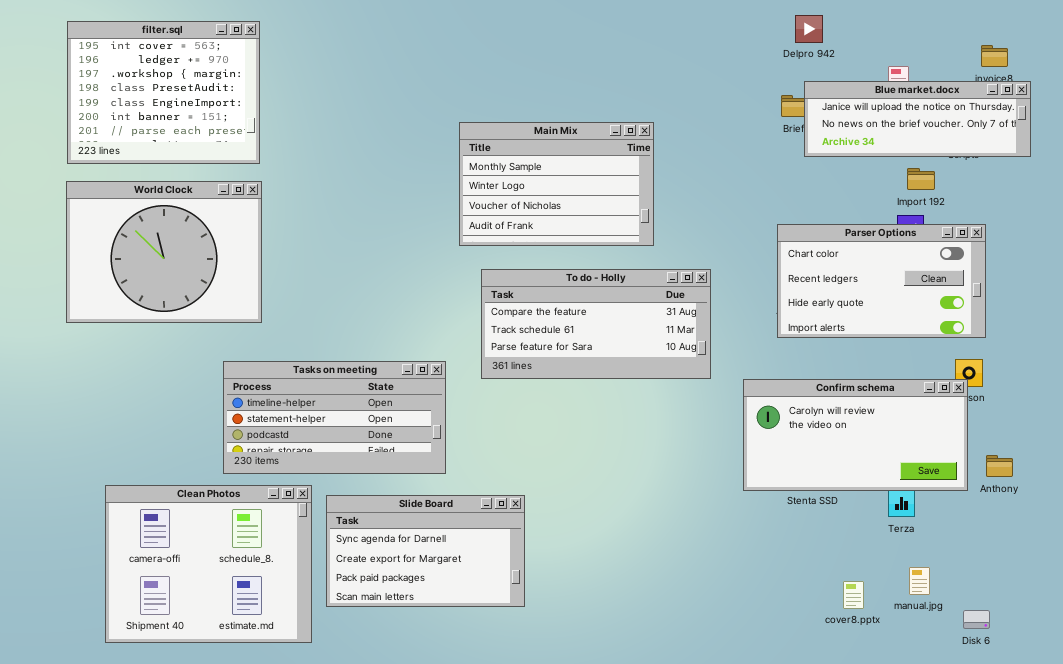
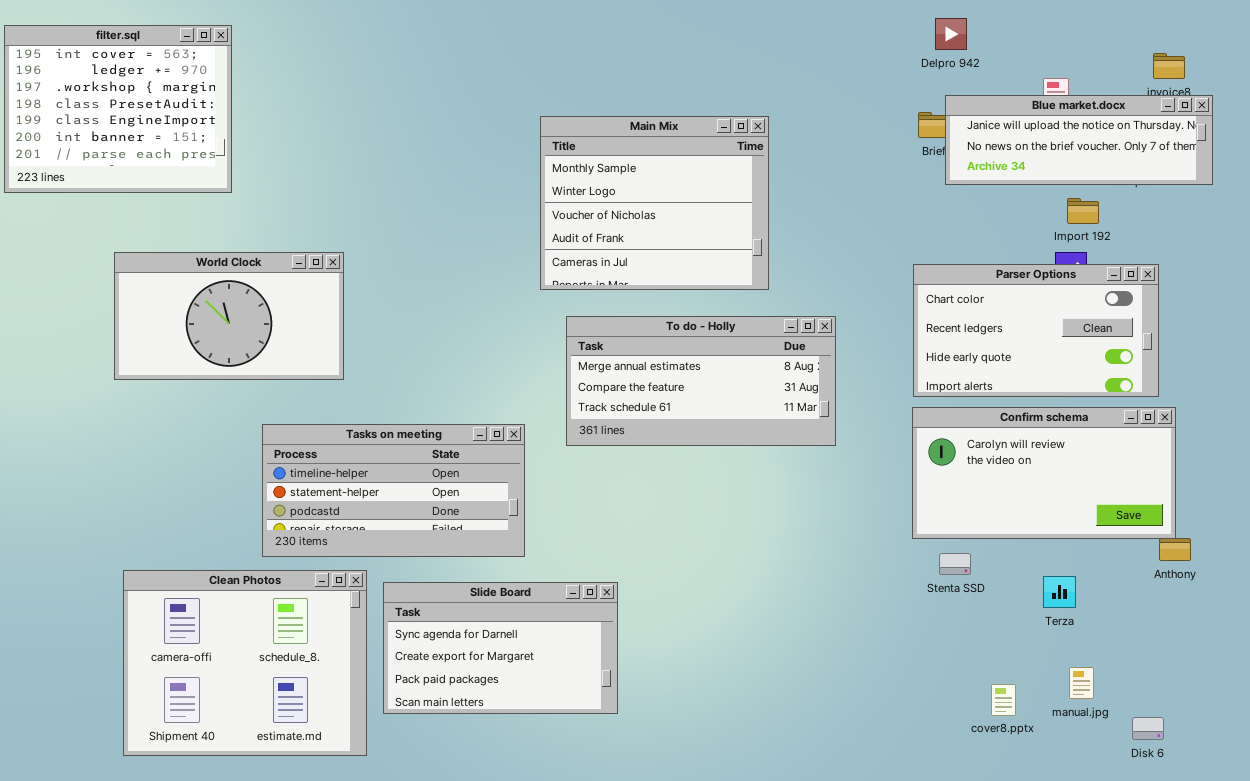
filter.sql: [67,21,260,164] -> [4,25,232,193], moved
Main Mix: [459,122,654,246] -> [540,116,769,290], resized
World Clock: [66,181,262,323] -> [114,252,344,380], moved, resized
To do - Holly: [481,269,711,379] -> [566,316,836,446], scrolled up 1 row
Confirm schema: [743,379,968,491] -> [912,407,1176,539], moved

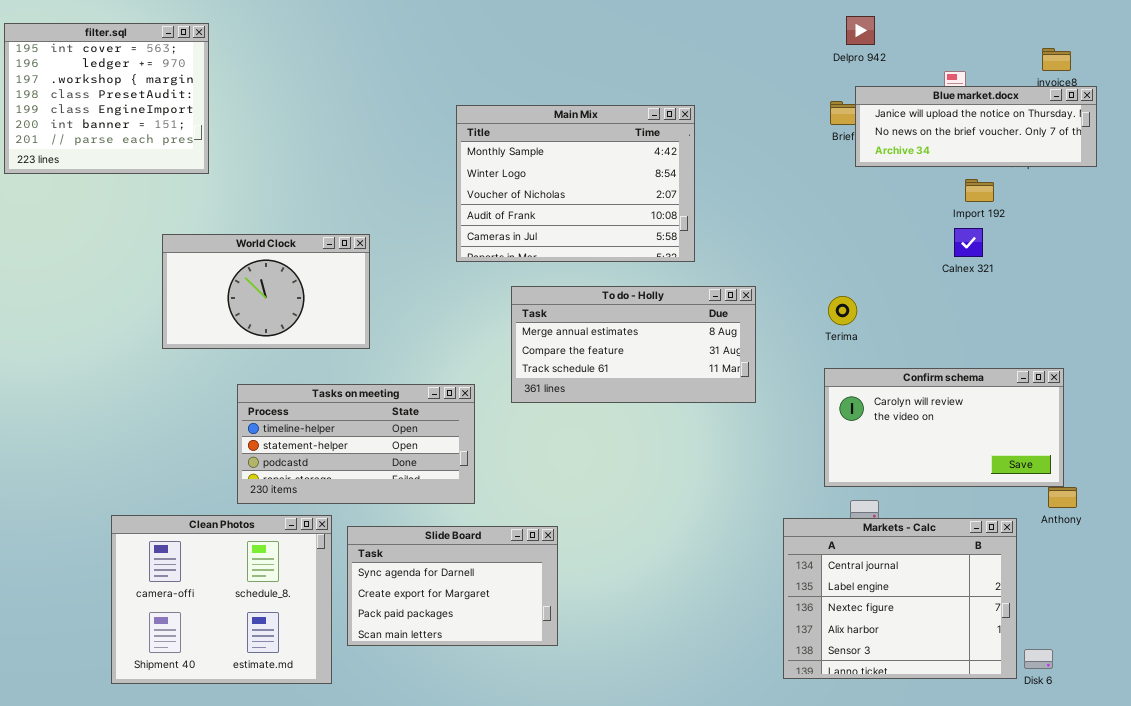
Main Mix: [540,116,769,290] -> [456,105,695,262], resized
World Clock: [114,252,344,380] -> [162,234,370,349], moved
Parser Options: [913,264,1159,397] -> none, closed
Markets - Calc: none -> [783,518,1017,679], opened

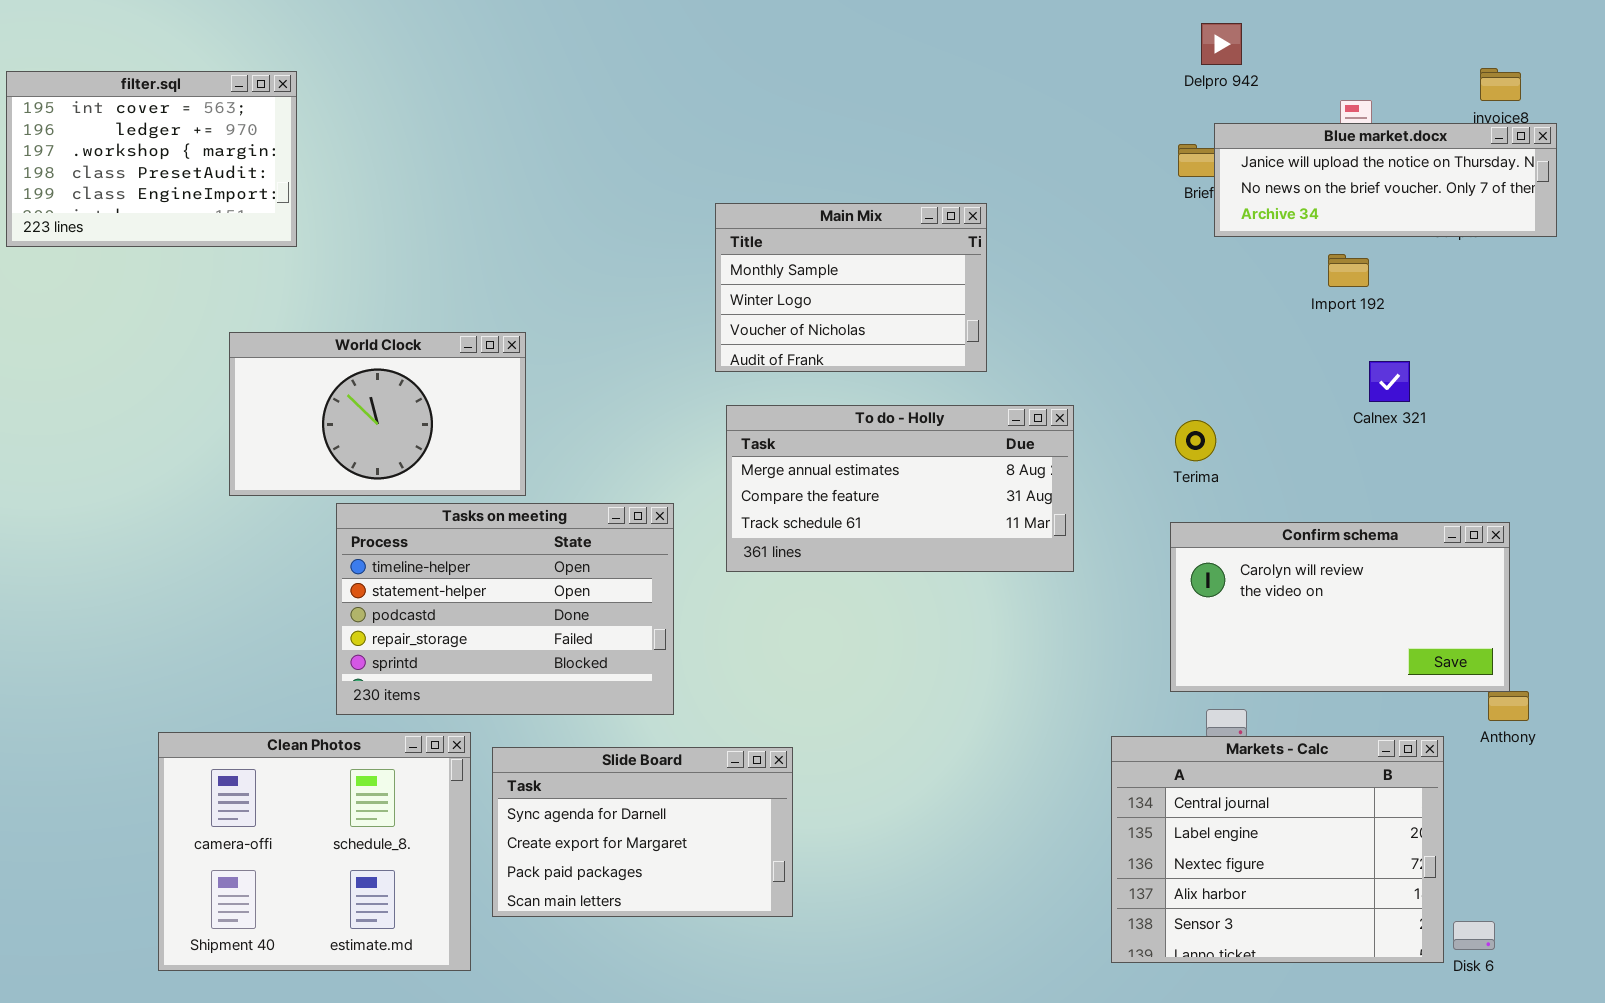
filter.sql: [4,23,209,174] -> [6,71,297,247], resized
Main Mix: [456,105,695,262] -> [715,203,987,372], resized
Import 192: [965,179,994,202] -> [1328,254,1369,287], moved
Calnex 321: [954,228,983,257] -> [1369,361,1410,402], moved
Tasks on meeting: [237,384,475,504] -> [336,503,674,715], resized

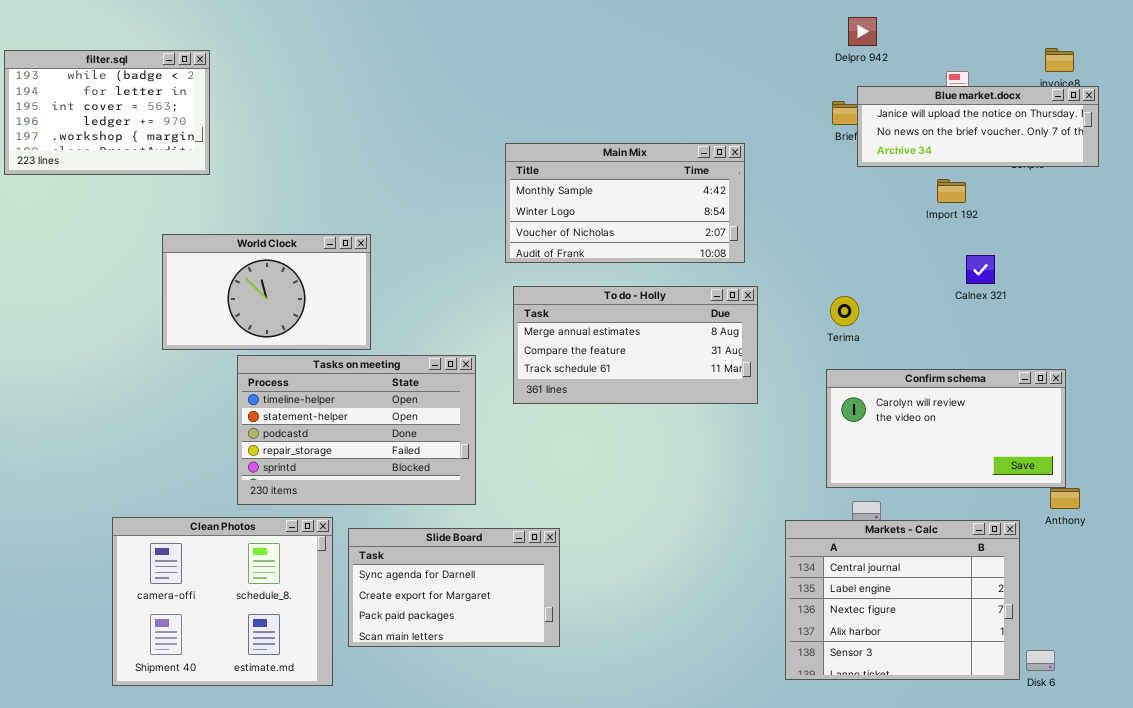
filter.sql: [6,71,297,247] -> [4,50,210,175], scrolled up 2 rows
Main Mix: [715,203,987,372] -> [505,143,745,263], resized

